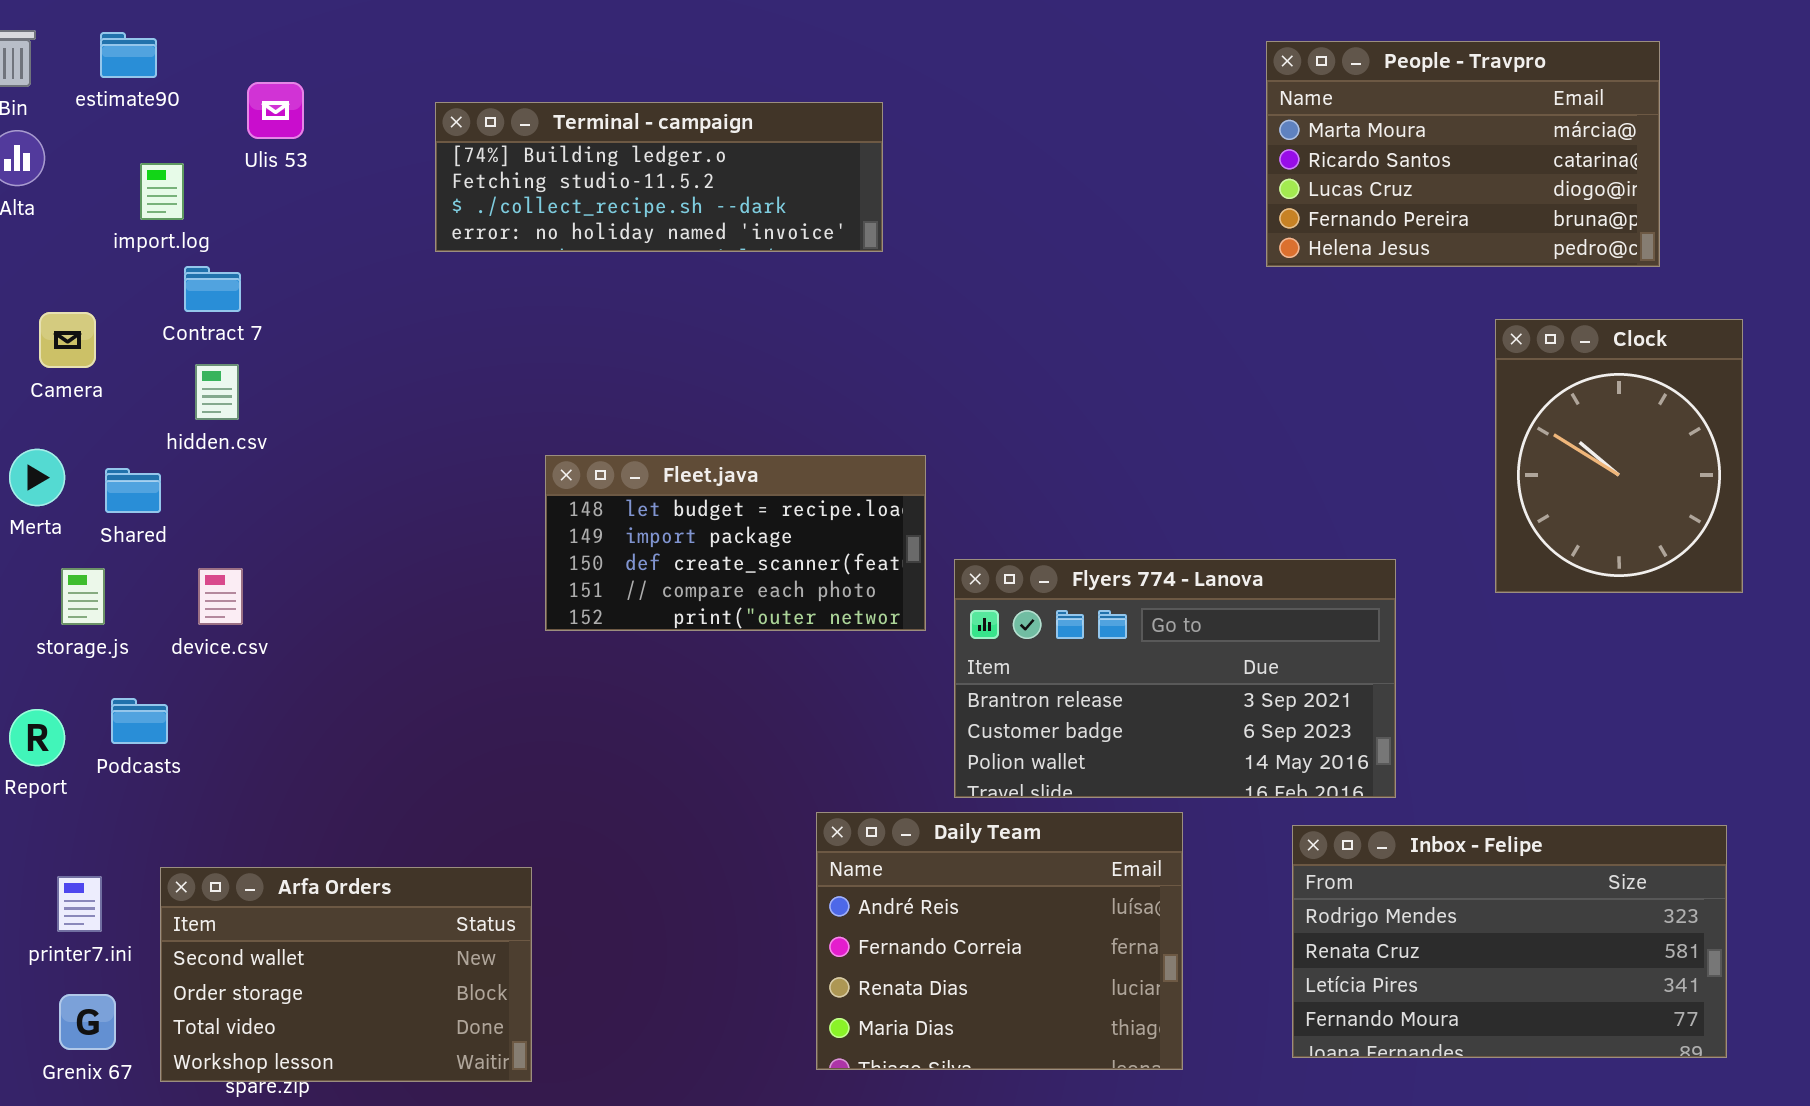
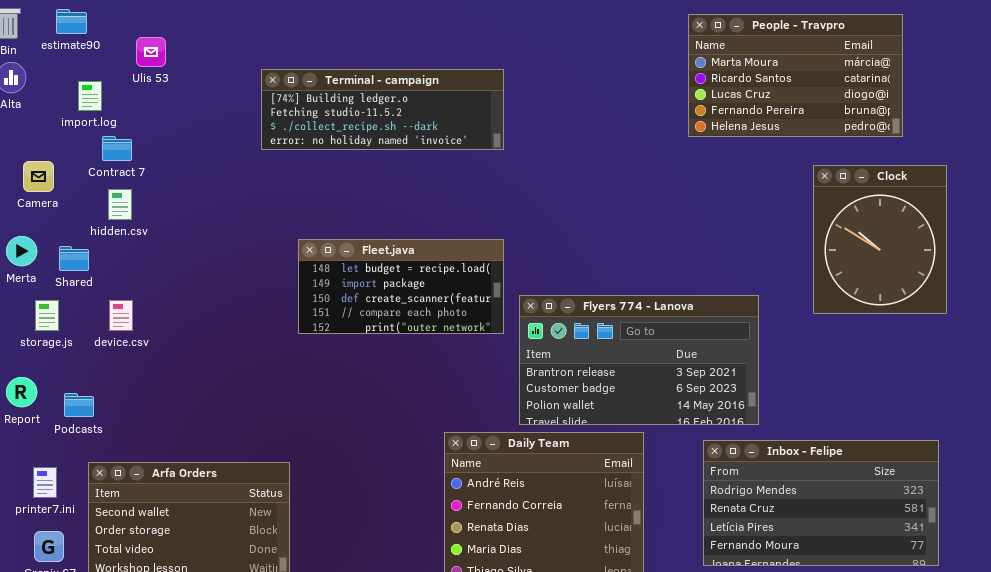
Terminal - campaign: [435,102,883,252] -> [261,69,504,150], moved
Podcasts: [111,698,168,744] -> [64,393,94,417], moved

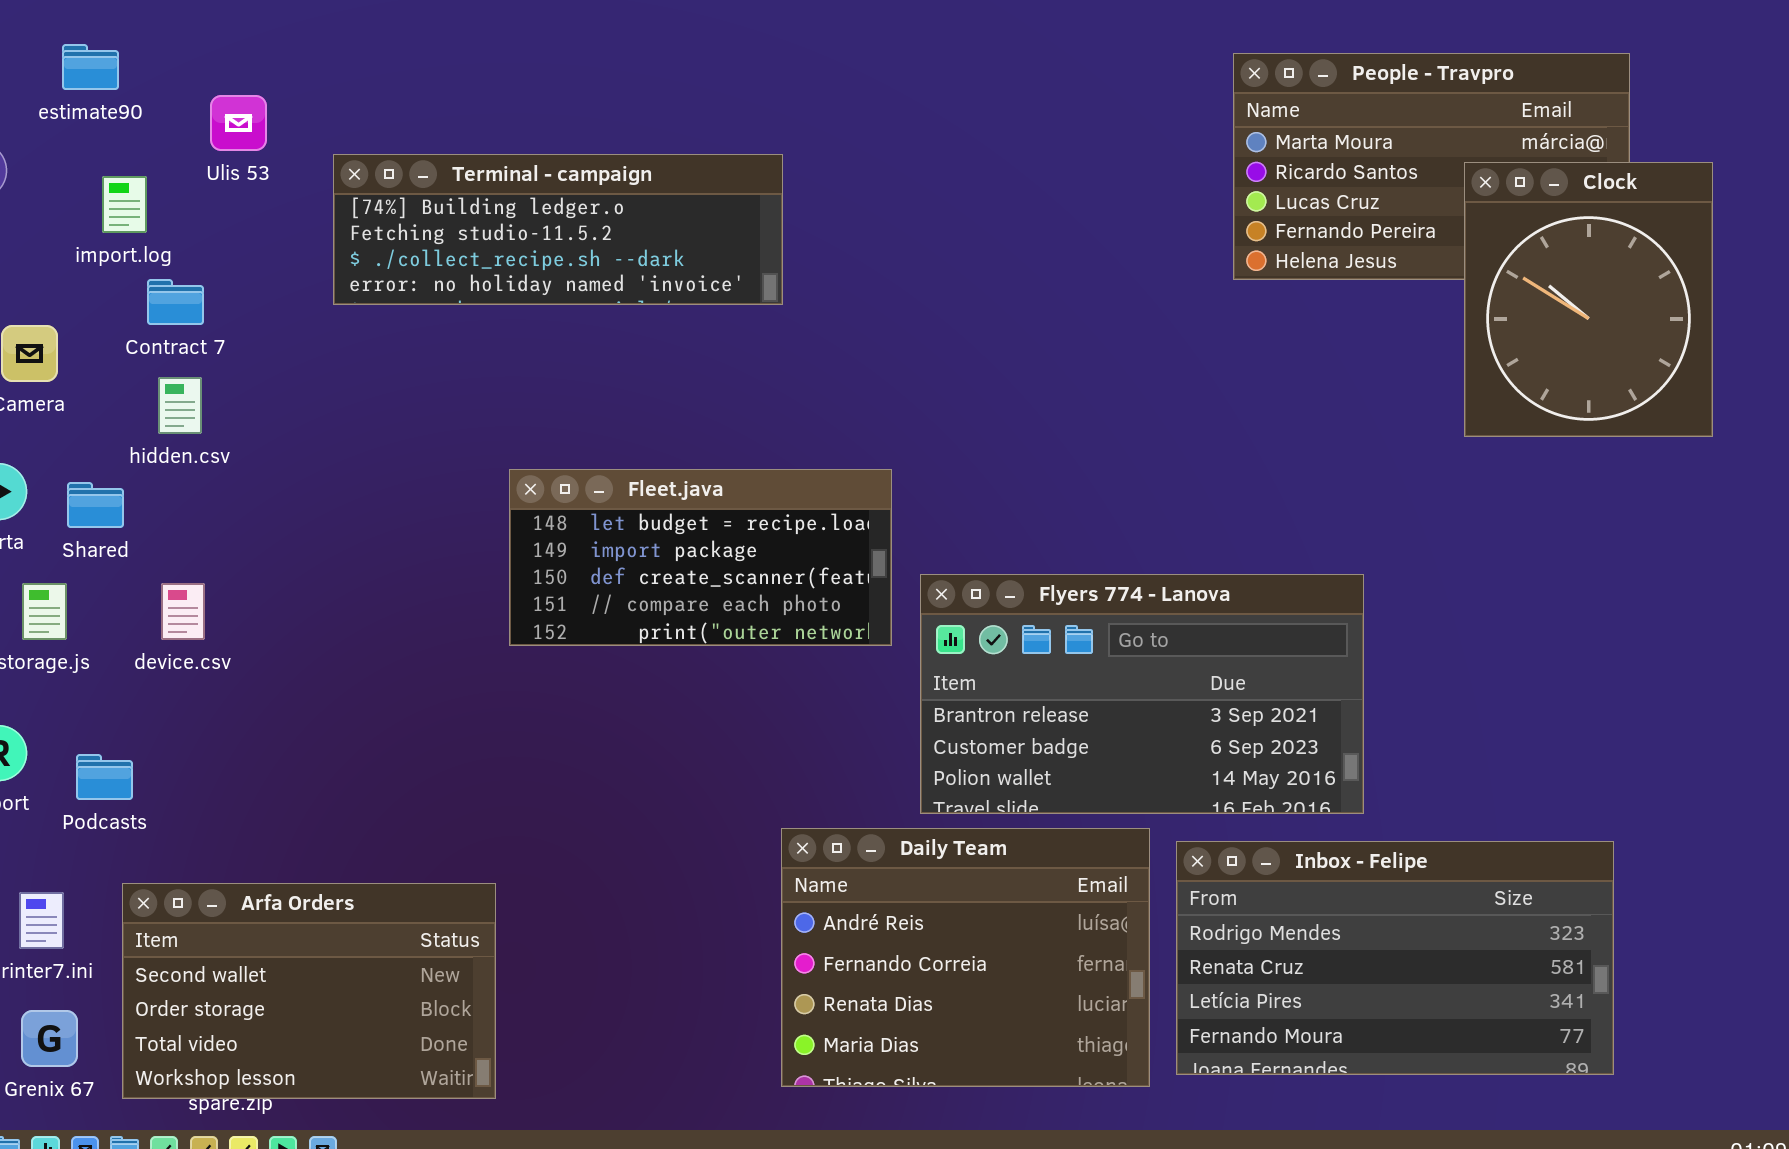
Terminal - campaign: [261,69,504,150] -> [333,154,783,305], moved
Clock: [813,165,947,314] -> [1464,162,1713,437], moved
Inbox - Felipe: [703,440,939,566] -> [1176,841,1614,1075], moved

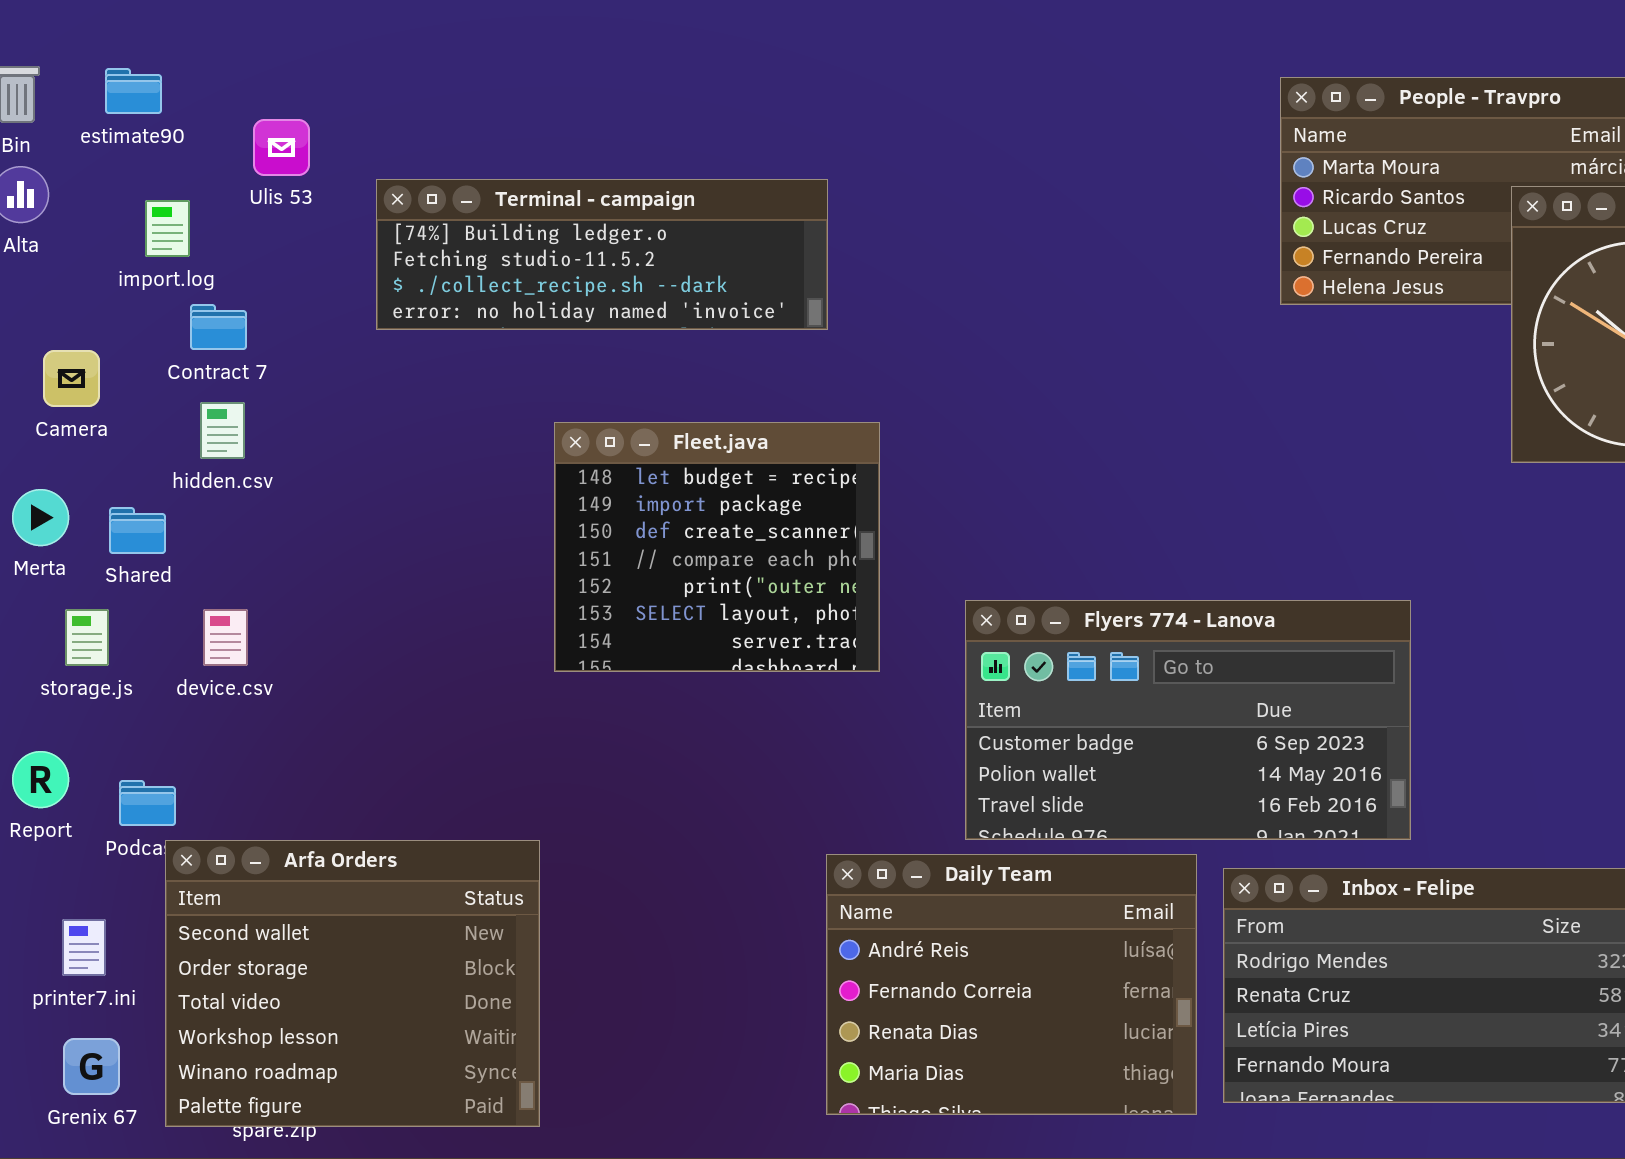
Fleet.java: [509,469,892,646] -> [554,422,880,672], resized
Flyers 774 - Lanova: [920,574,1364,814] -> [965,600,1411,840], scrolled down 1 row
Arfa Orders: [122,883,496,1099] -> [165,840,540,1127], resized

